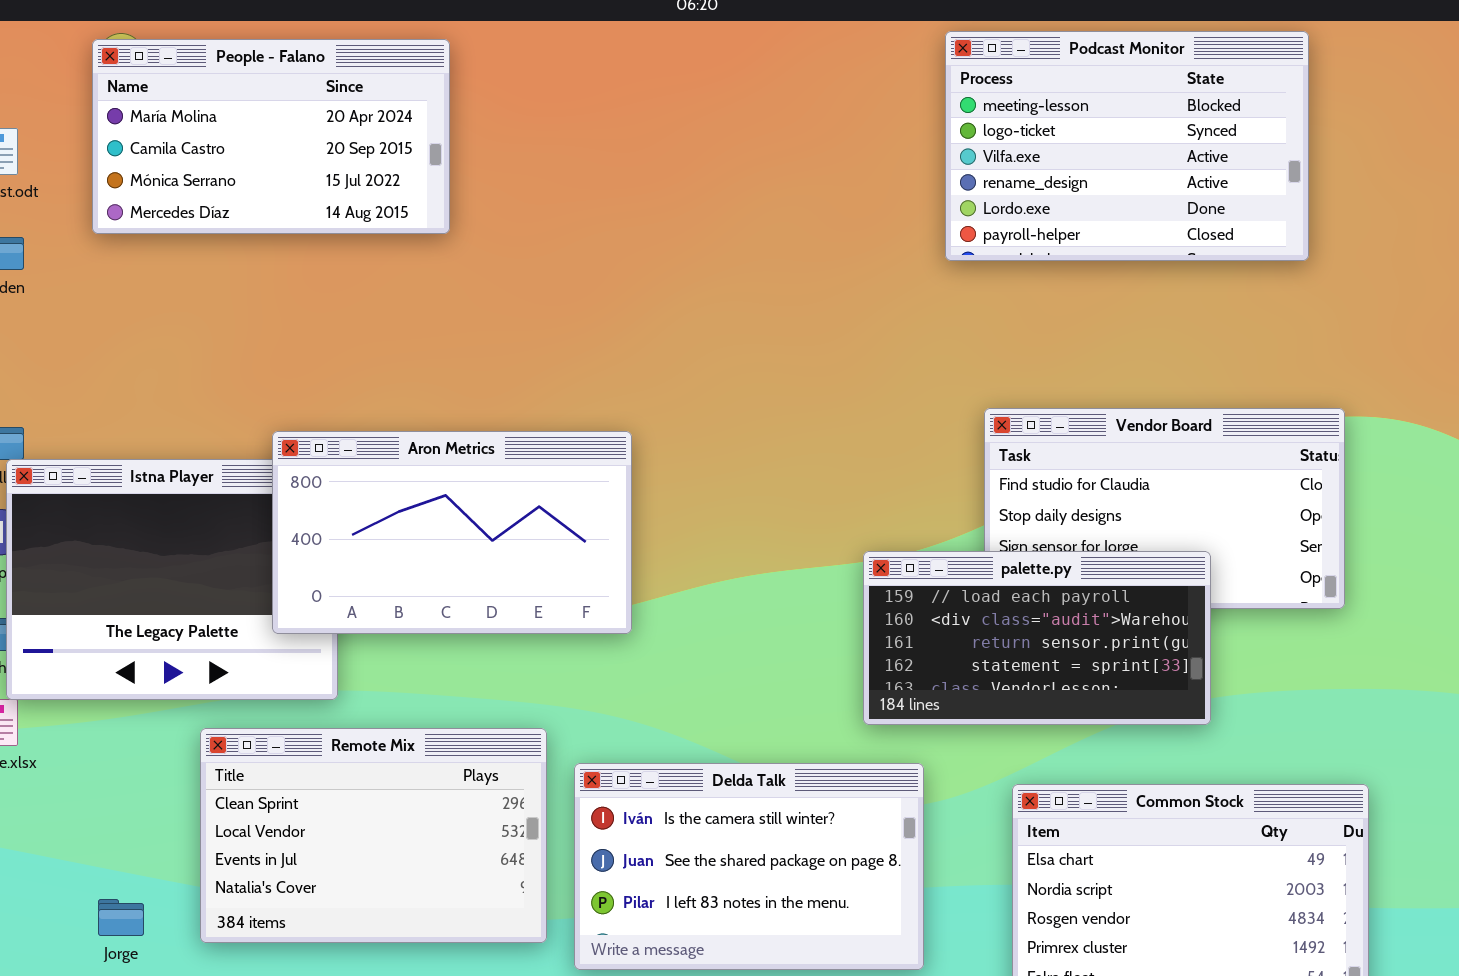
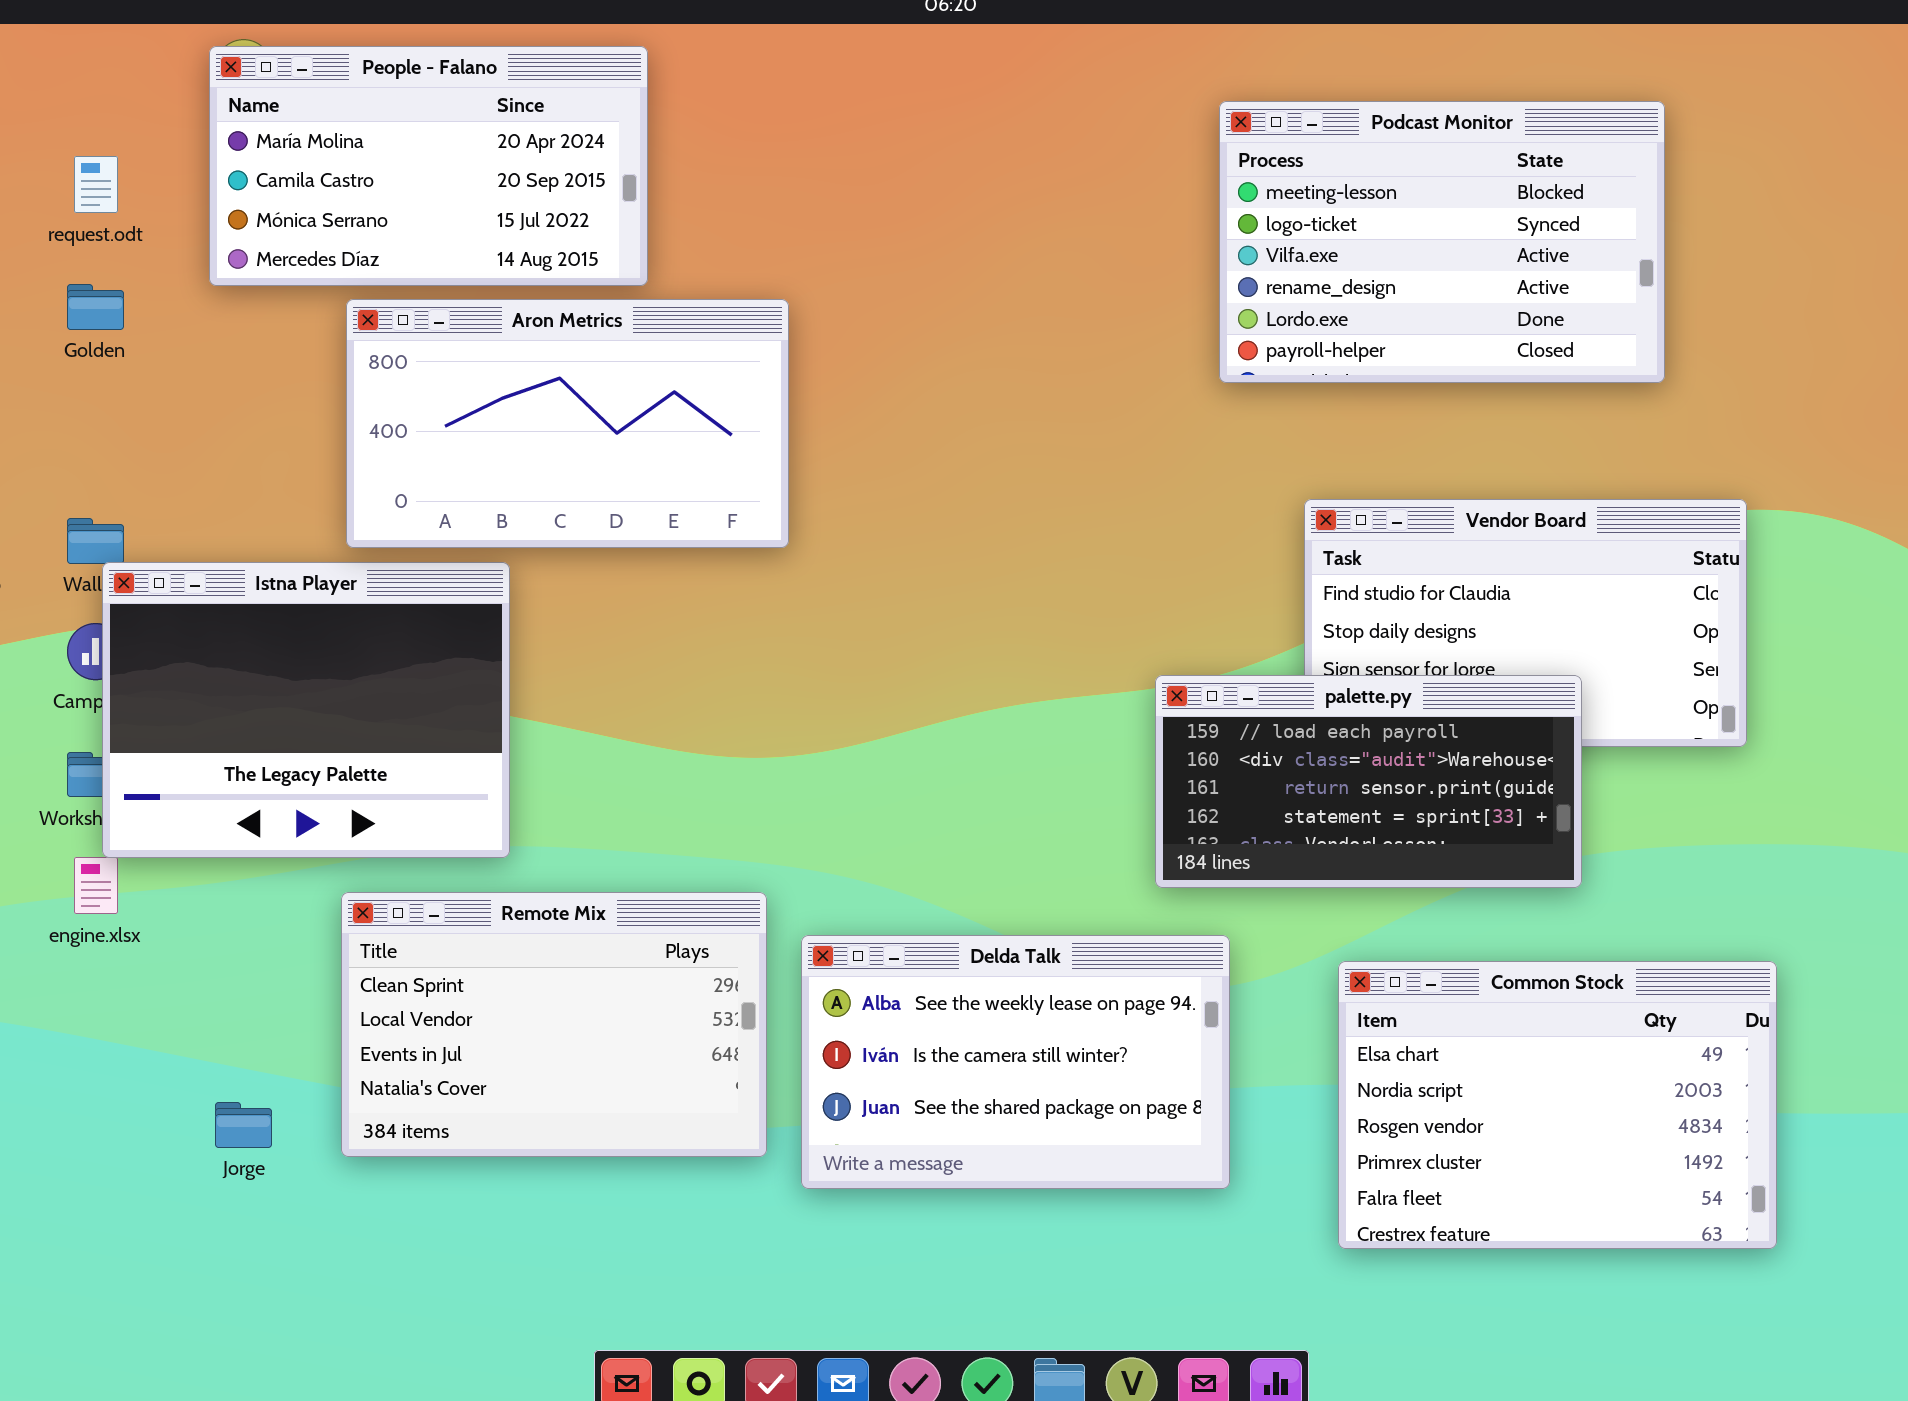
Podcast Monitor: [945,31,1309,261] -> [1219,101,1665,383], moved
Aron Metrics: [272,431,632,634] -> [346,299,789,548], moved
Delda Talk: [574,763,924,970] -> [801,935,1230,1189], scrolled up 1 row

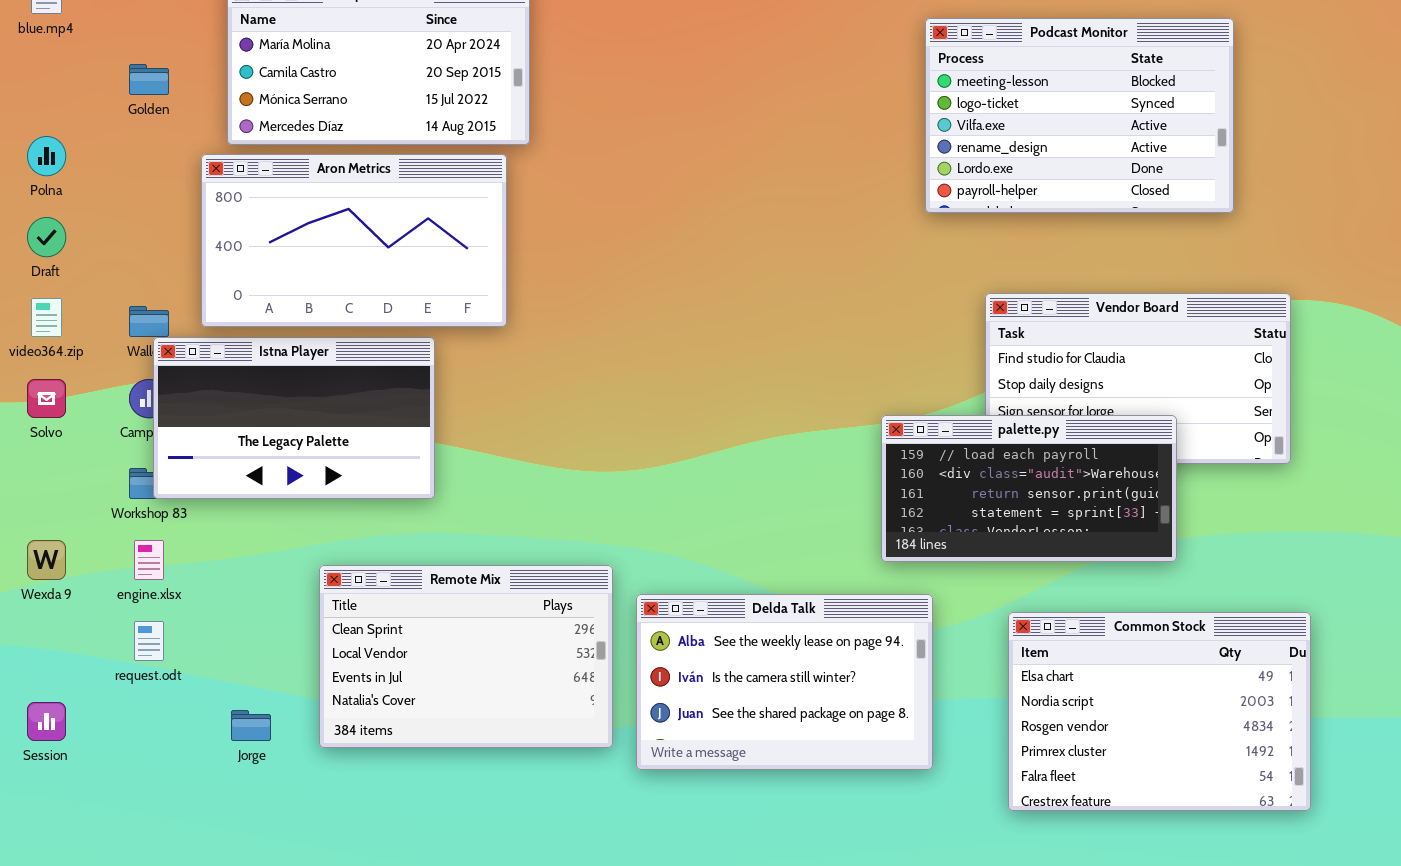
request.odt: [74,156,118,213] -> [134,621,164,661], moved
Golden: [67,284,124,330] -> [129,64,169,95], moved
Aron Metrics: [346,299,789,548] -> [201,154,507,327], moved
Istna Player: [102,562,510,858] -> [153,337,435,499], resized

